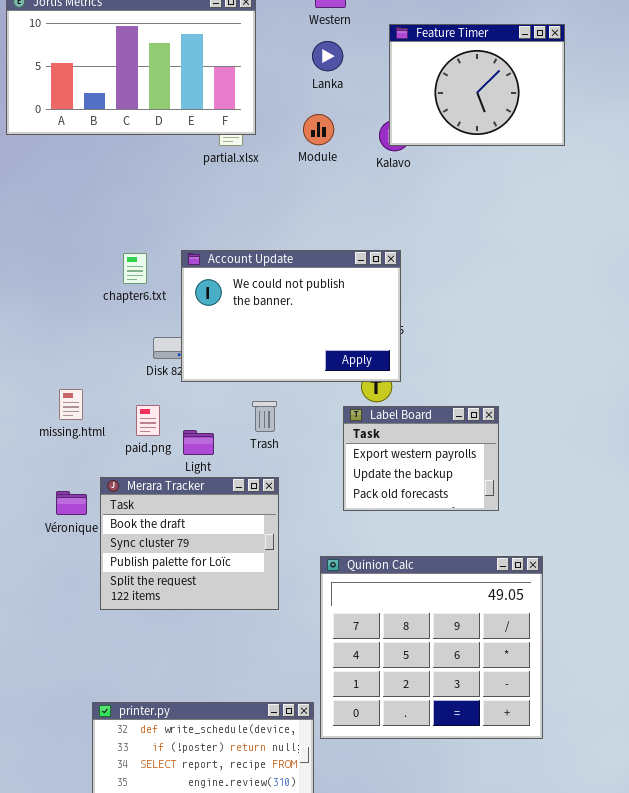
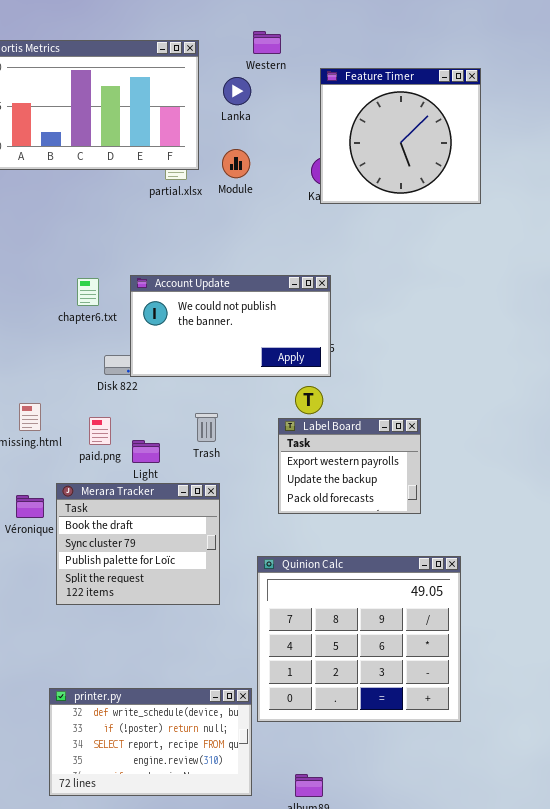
Feature Timer: [389,24,565,146] -> [320,68,481,204], resized
Lanka: [312,41,343,71] -> [223,77,251,105], moved
Module: [303,114,334,145] -> [222,149,250,178], moved
Account Update: [181,250,401,382] -> [130,275,331,377], resized

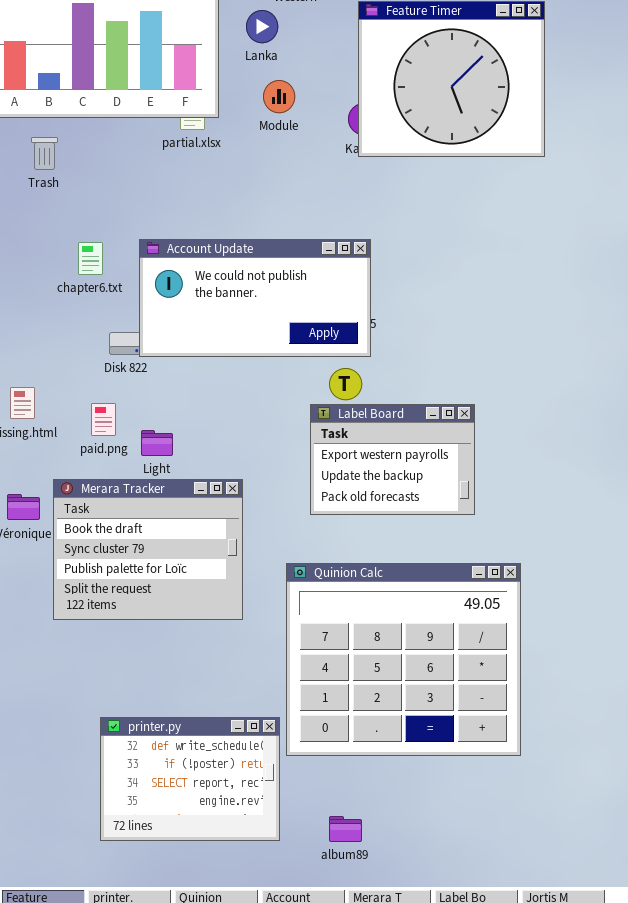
Module: [222,149,250,178] -> [263,80,295,113], moved
Trash: [195,413,218,442] -> [31,137,58,170], moved
printer.py: [49,688,252,796] -> [100,717,280,841], resized

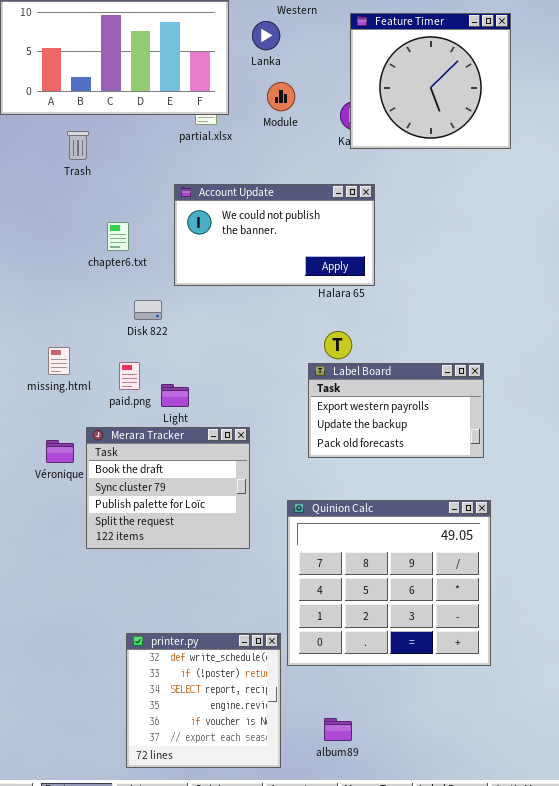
Account Update: [139,239,371,357] -> [174,184,375,286], moved
Label Board: [310,404,475,515] -> [308,363,484,458], resized
printer.py: [100,717,280,841] -> [126,633,281,768], resized

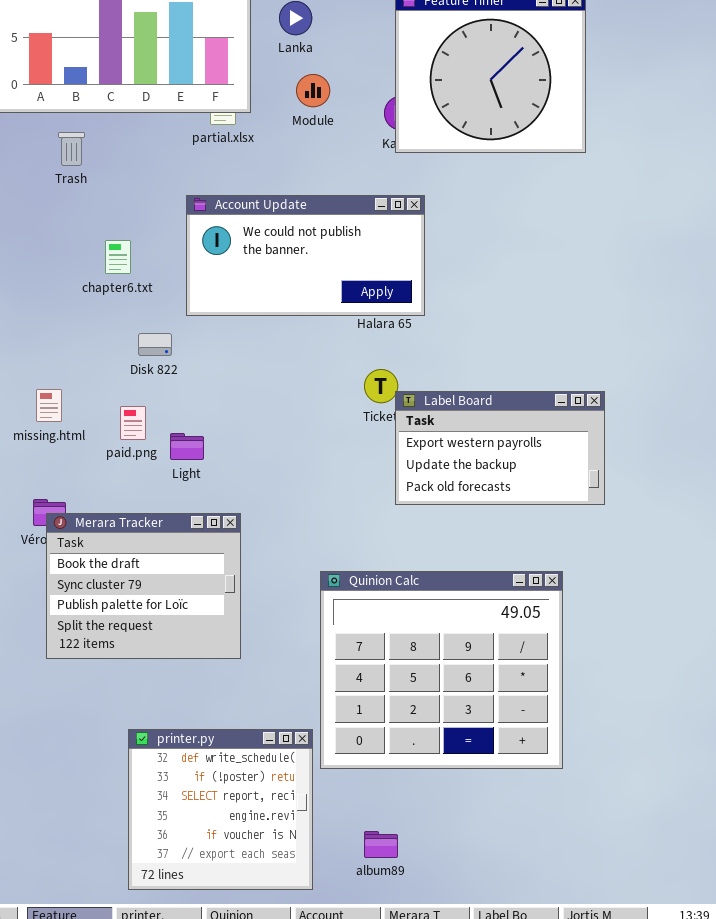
Label Board: [308,363,484,458] -> [395,391,605,505], moved
Merara Tracker: [86,427,250,549] -> [46,513,241,659], moved

